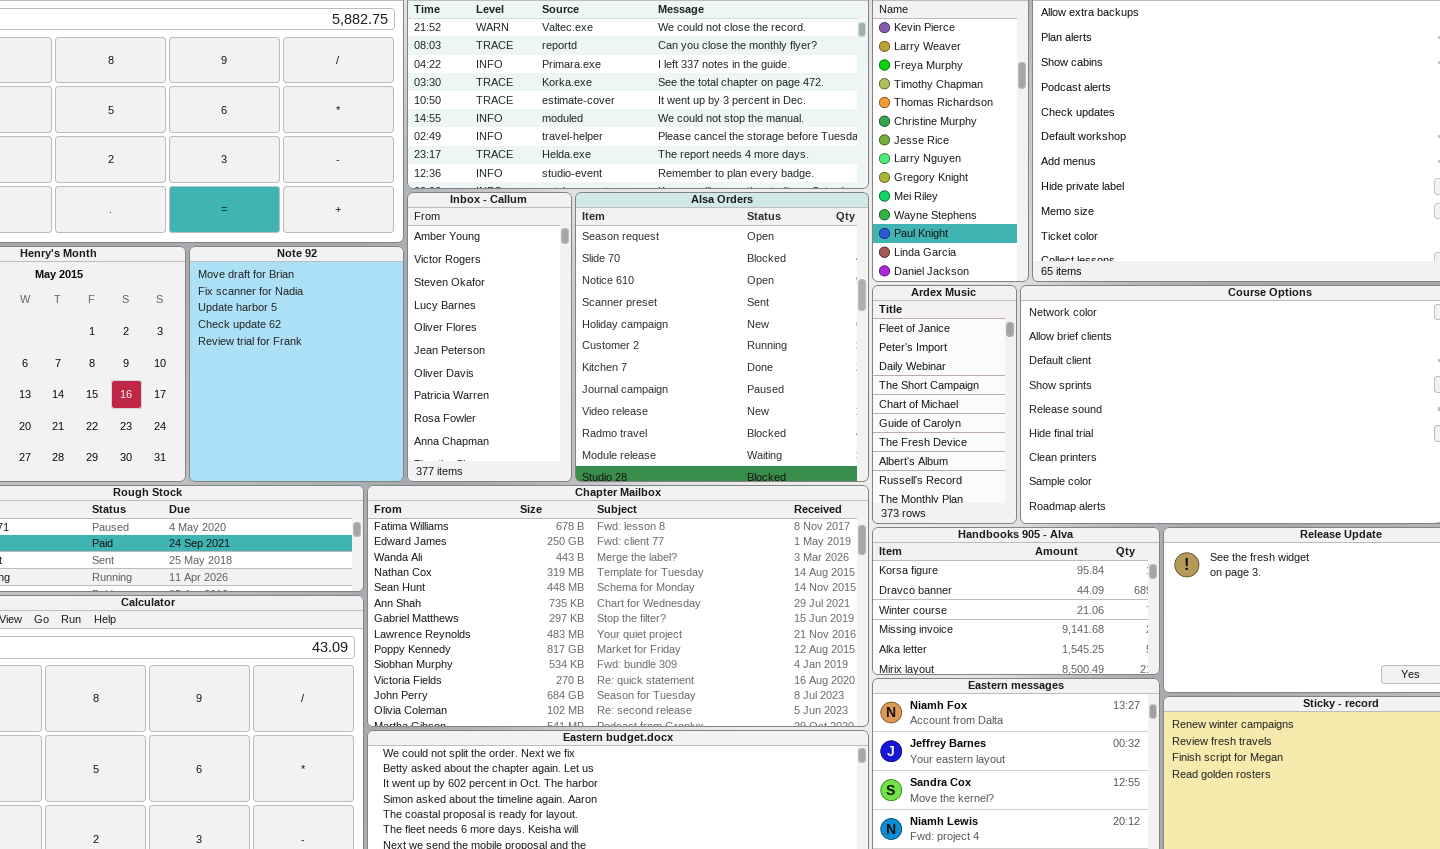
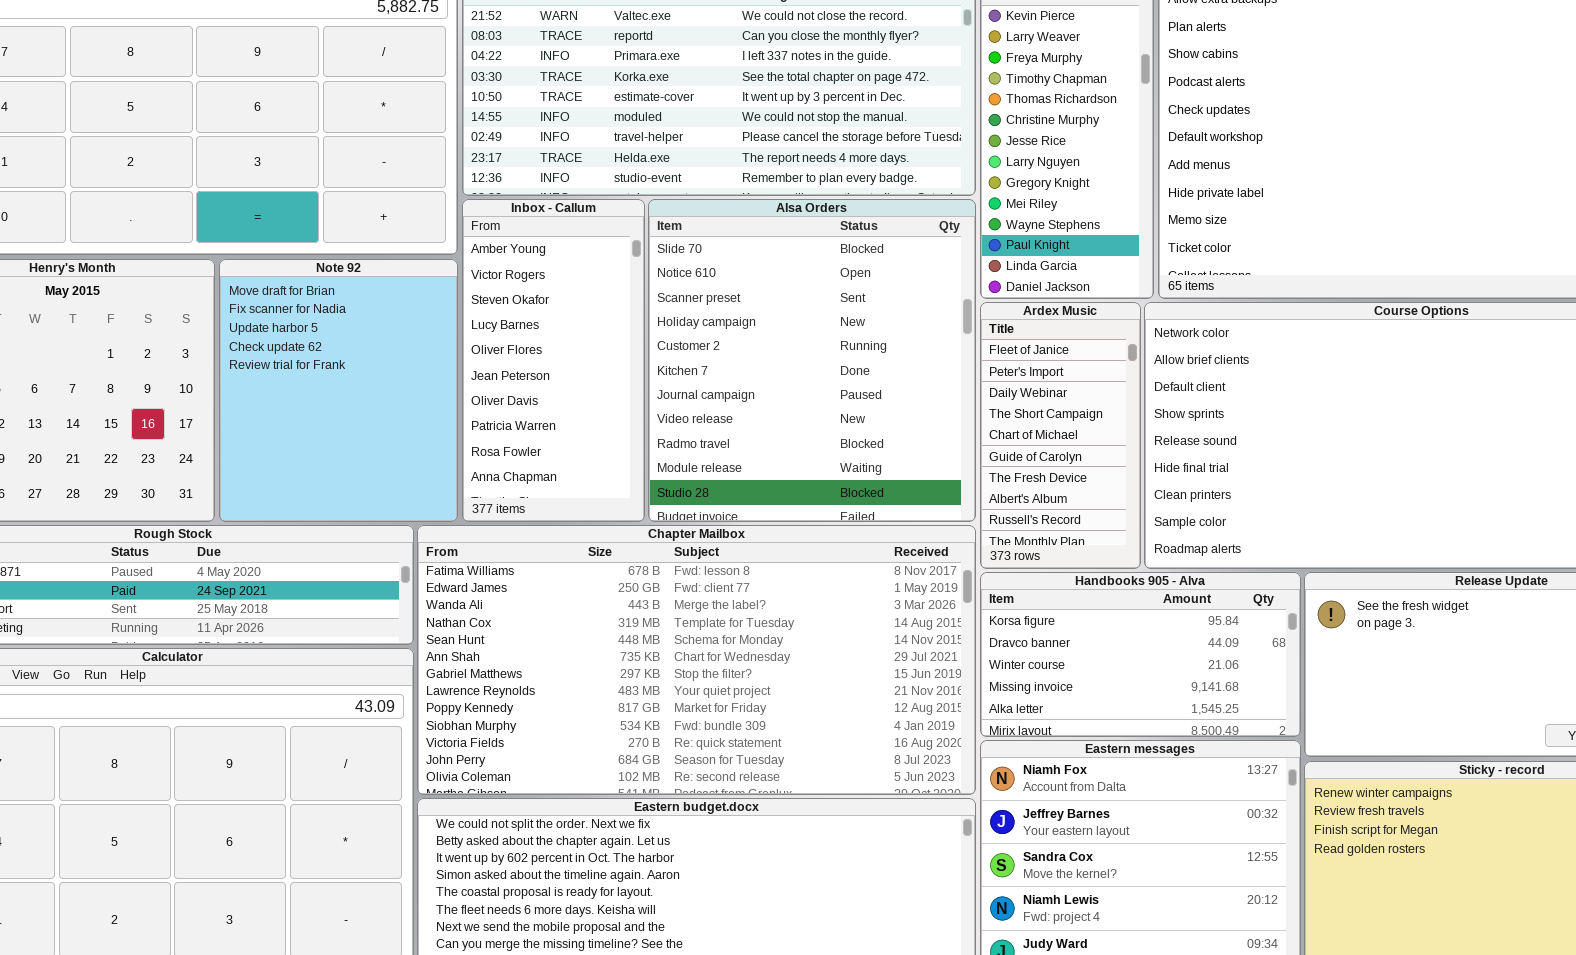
Alsa Orders: [575,192,869,482] -> [648,199,976,522], scrolled down 1 row

